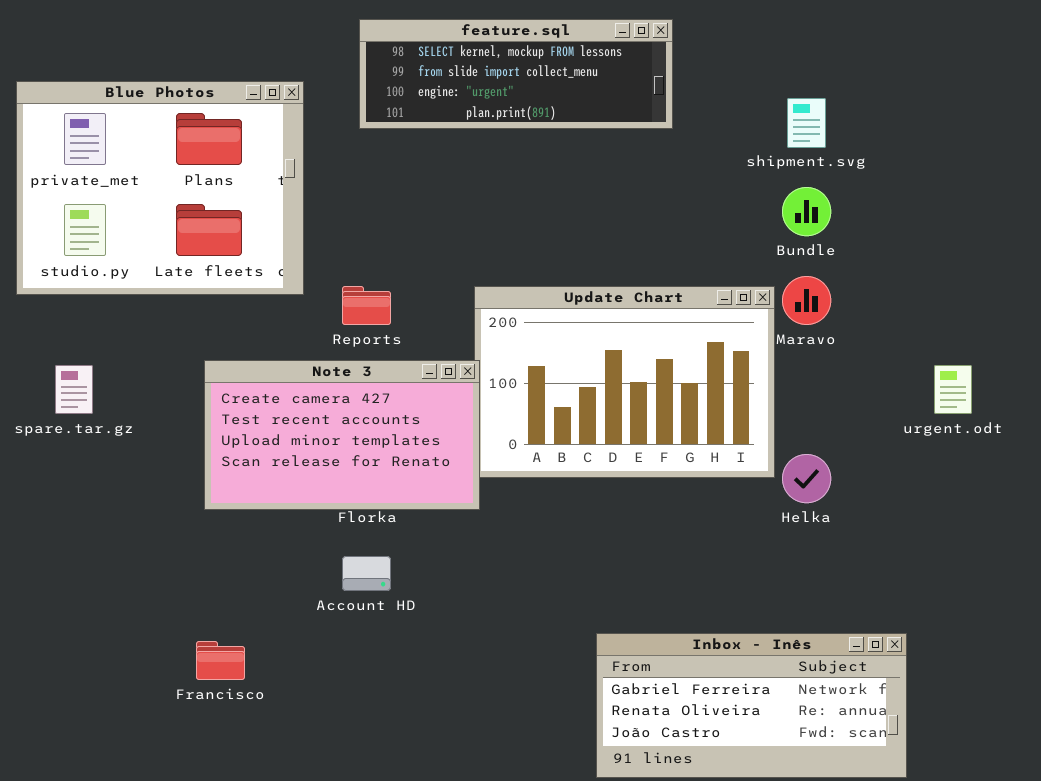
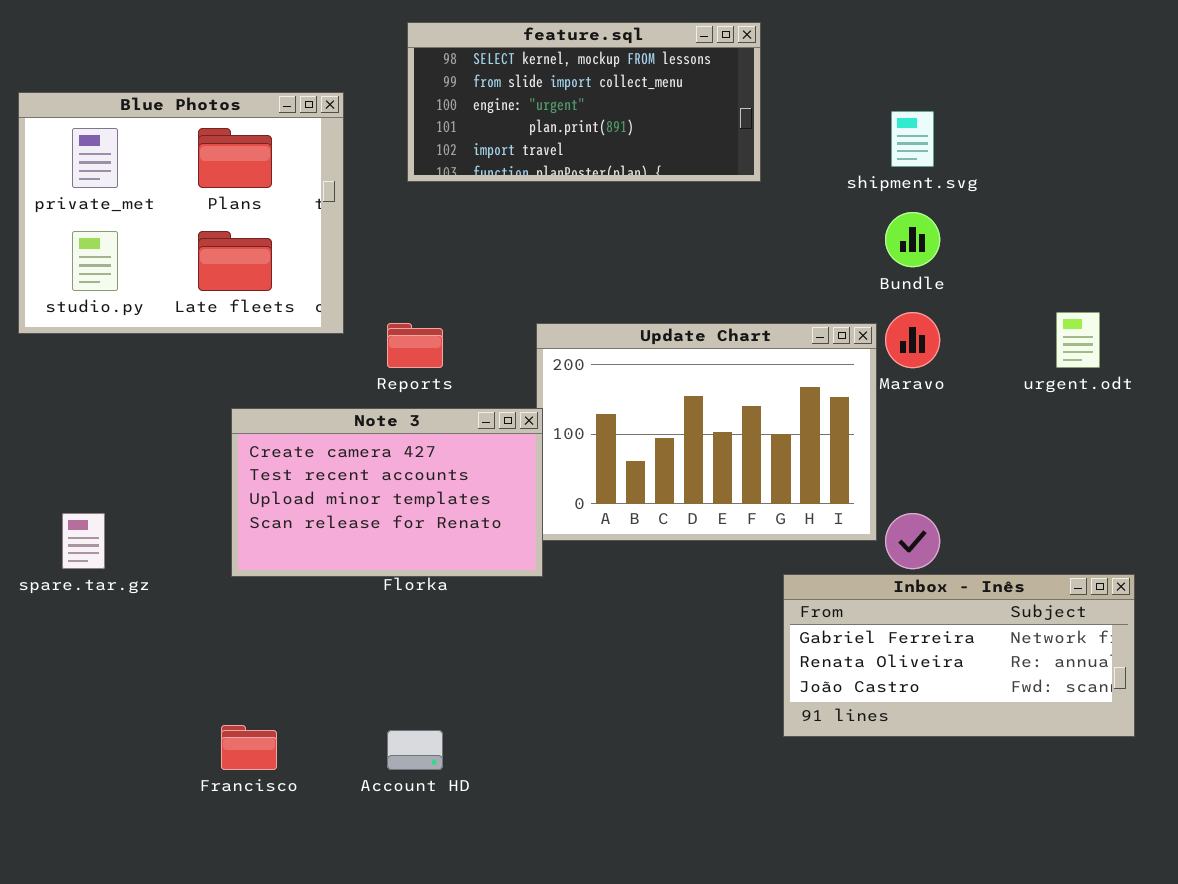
feature.sql: [359,19,673,129] -> [407,22,761,182], resized
spare.tar.gz: [55,365,93,414] -> [62,513,105,569], moved
urgent.odt: [934,365,972,414] -> [1056,312,1100,368], moved
Account HD: [342,556,391,591] -> [387,730,443,770], moved
Inbox - Inês: [596,633,907,778] -> [783,574,1135,737], moved

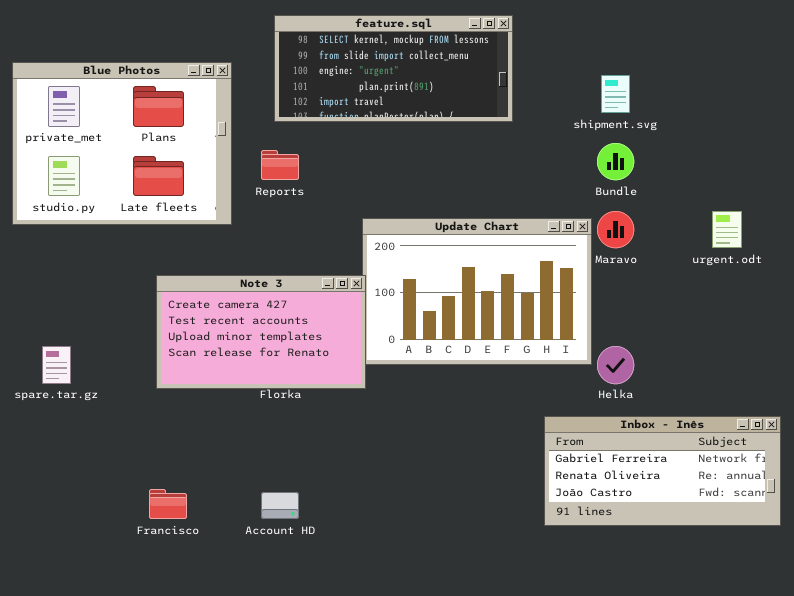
Reports: [387,323,443,368] -> [261,150,299,180], moved
Inbox - Inês: [783,574,1135,737] -> [544,416,781,526], moved

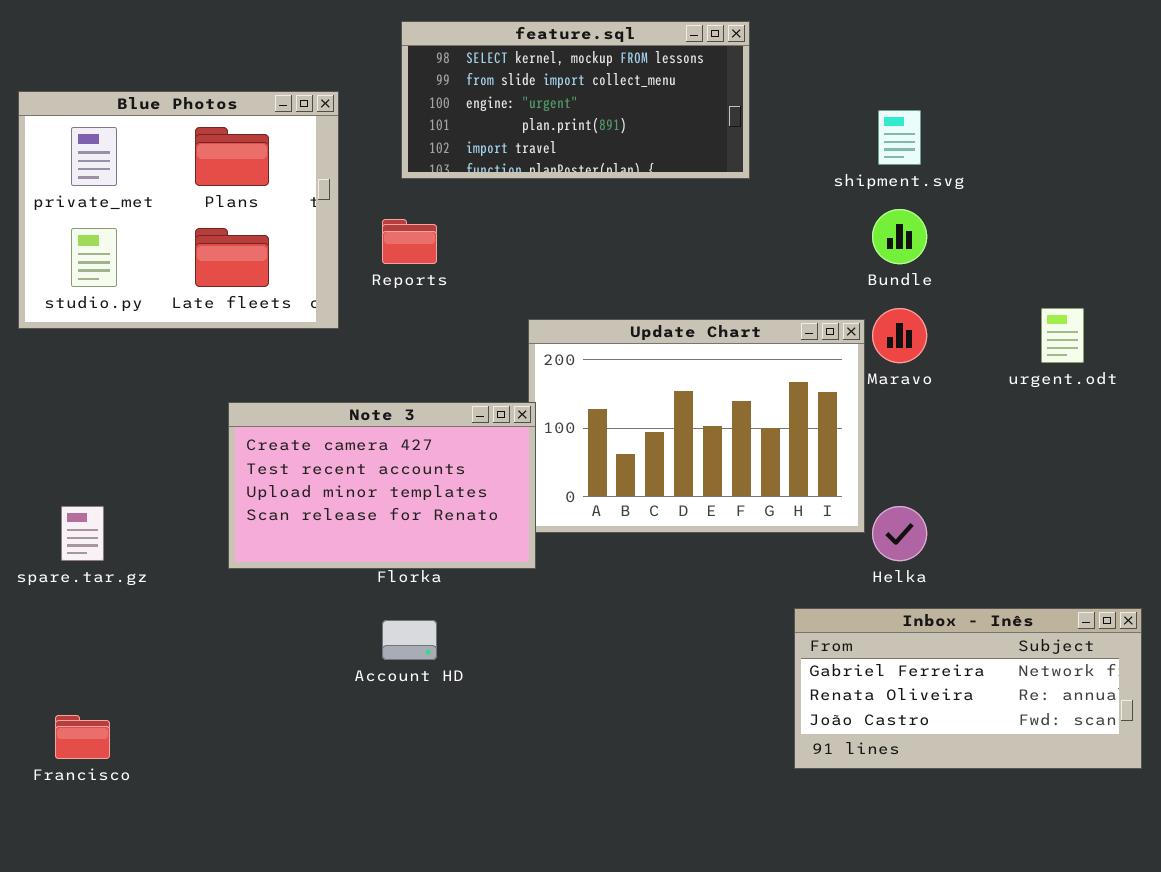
Francisco: [149,489,187,519] -> [55,715,110,759], moved
Account HD: [261,492,299,519] -> [382,620,437,660], moved

